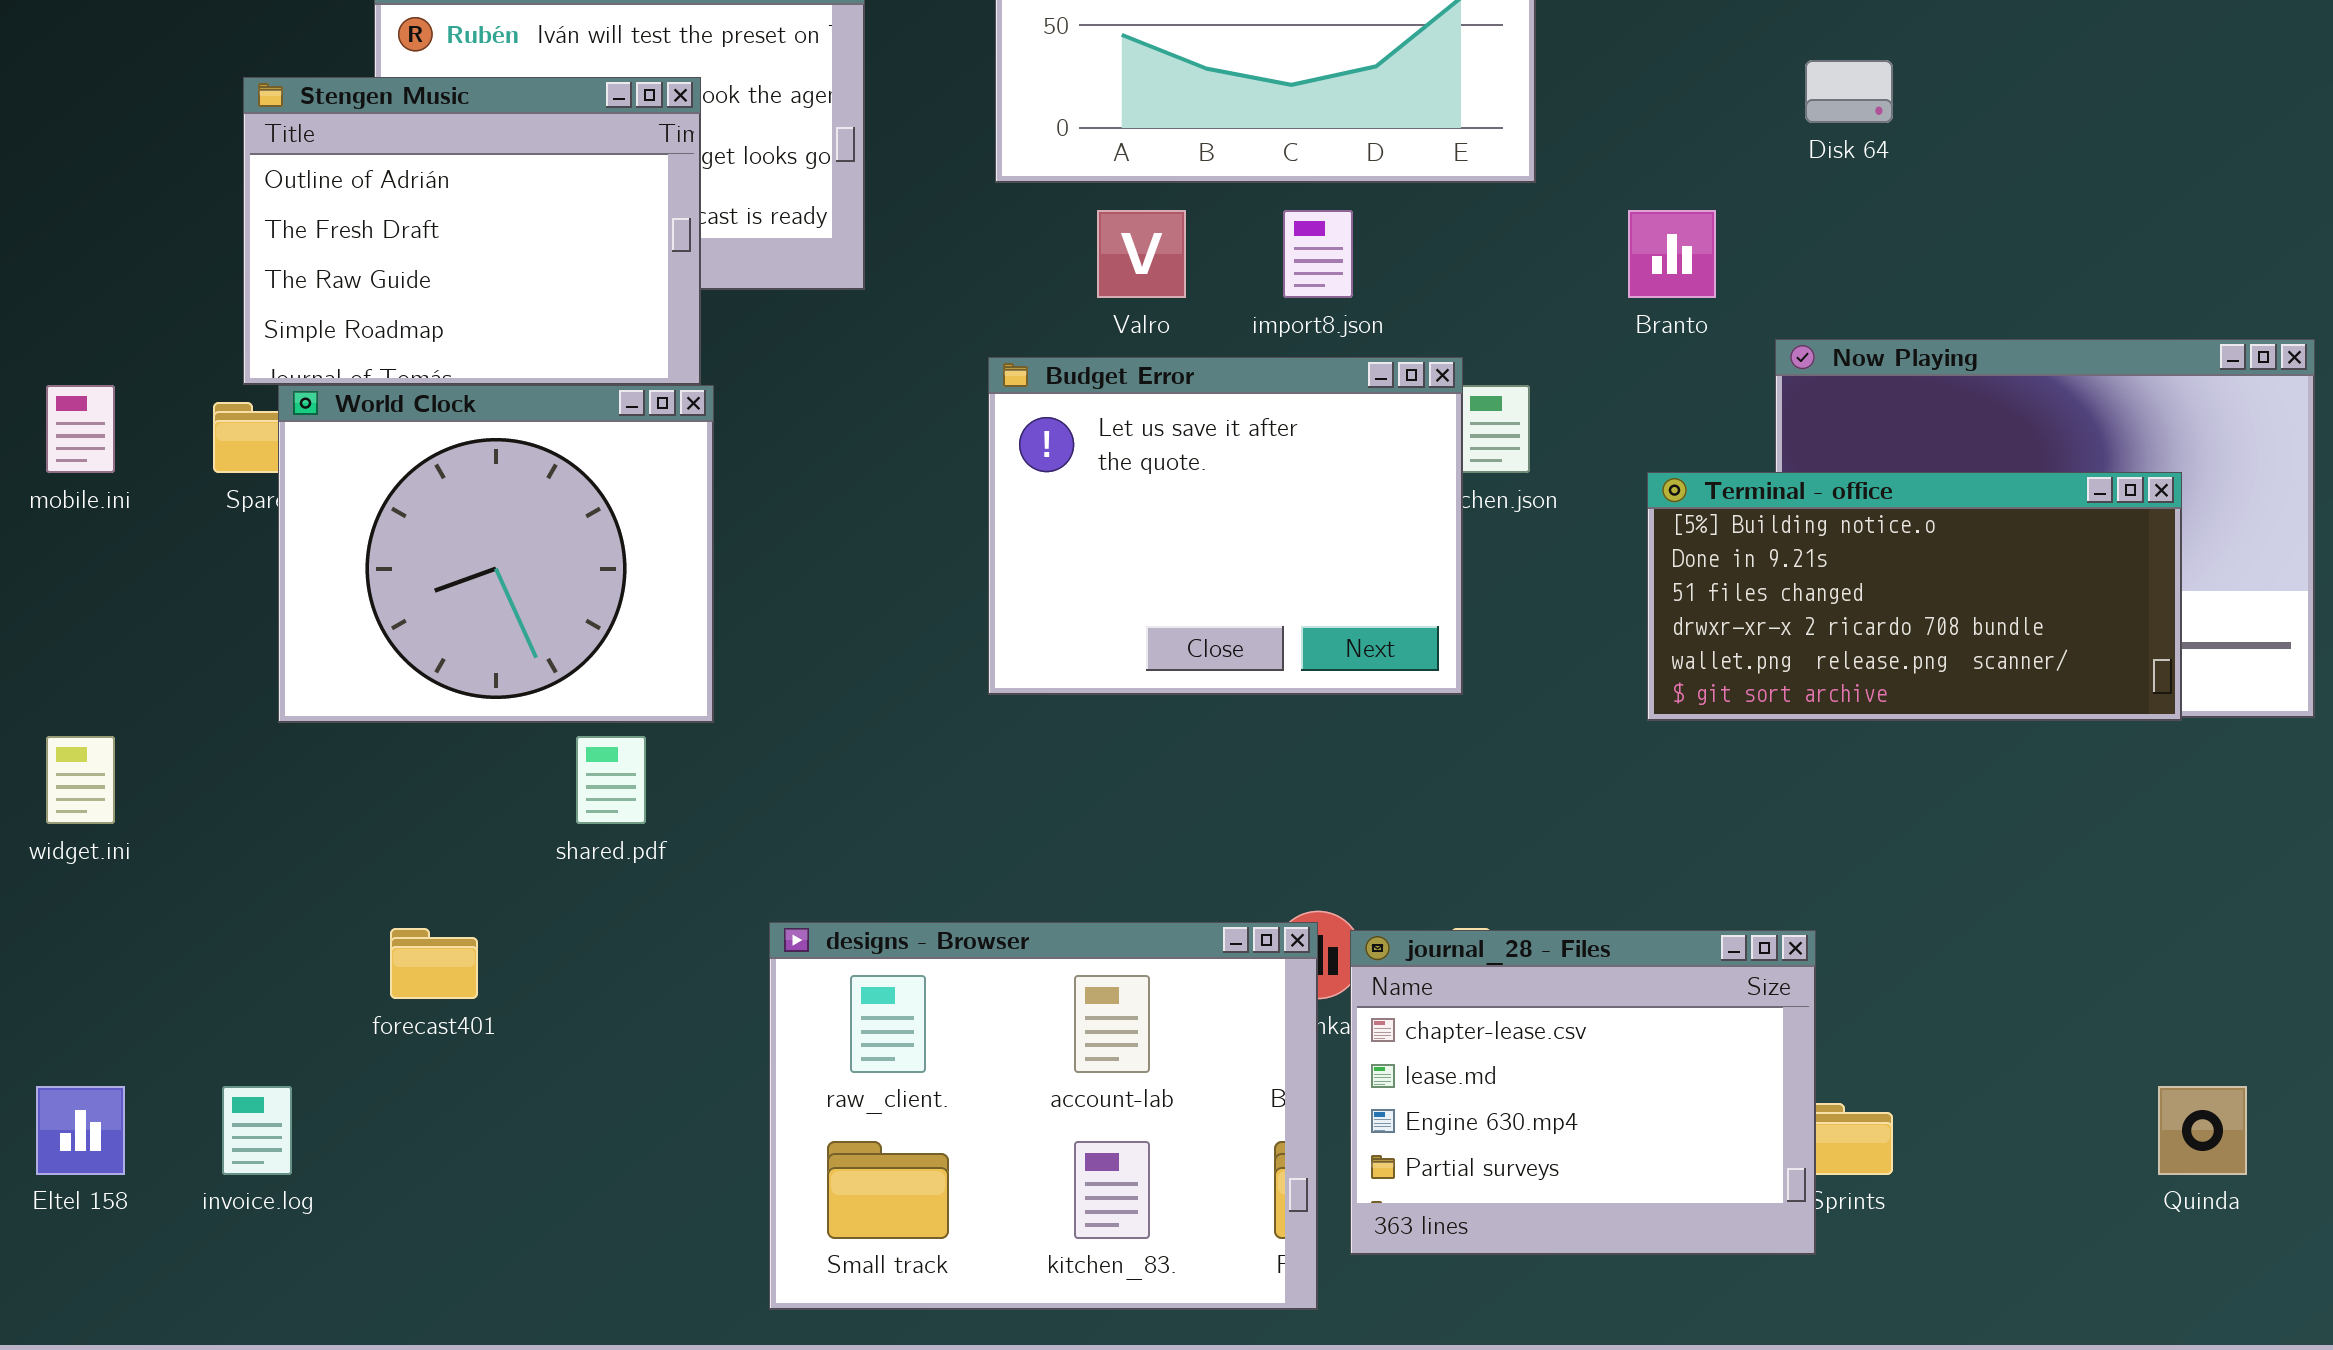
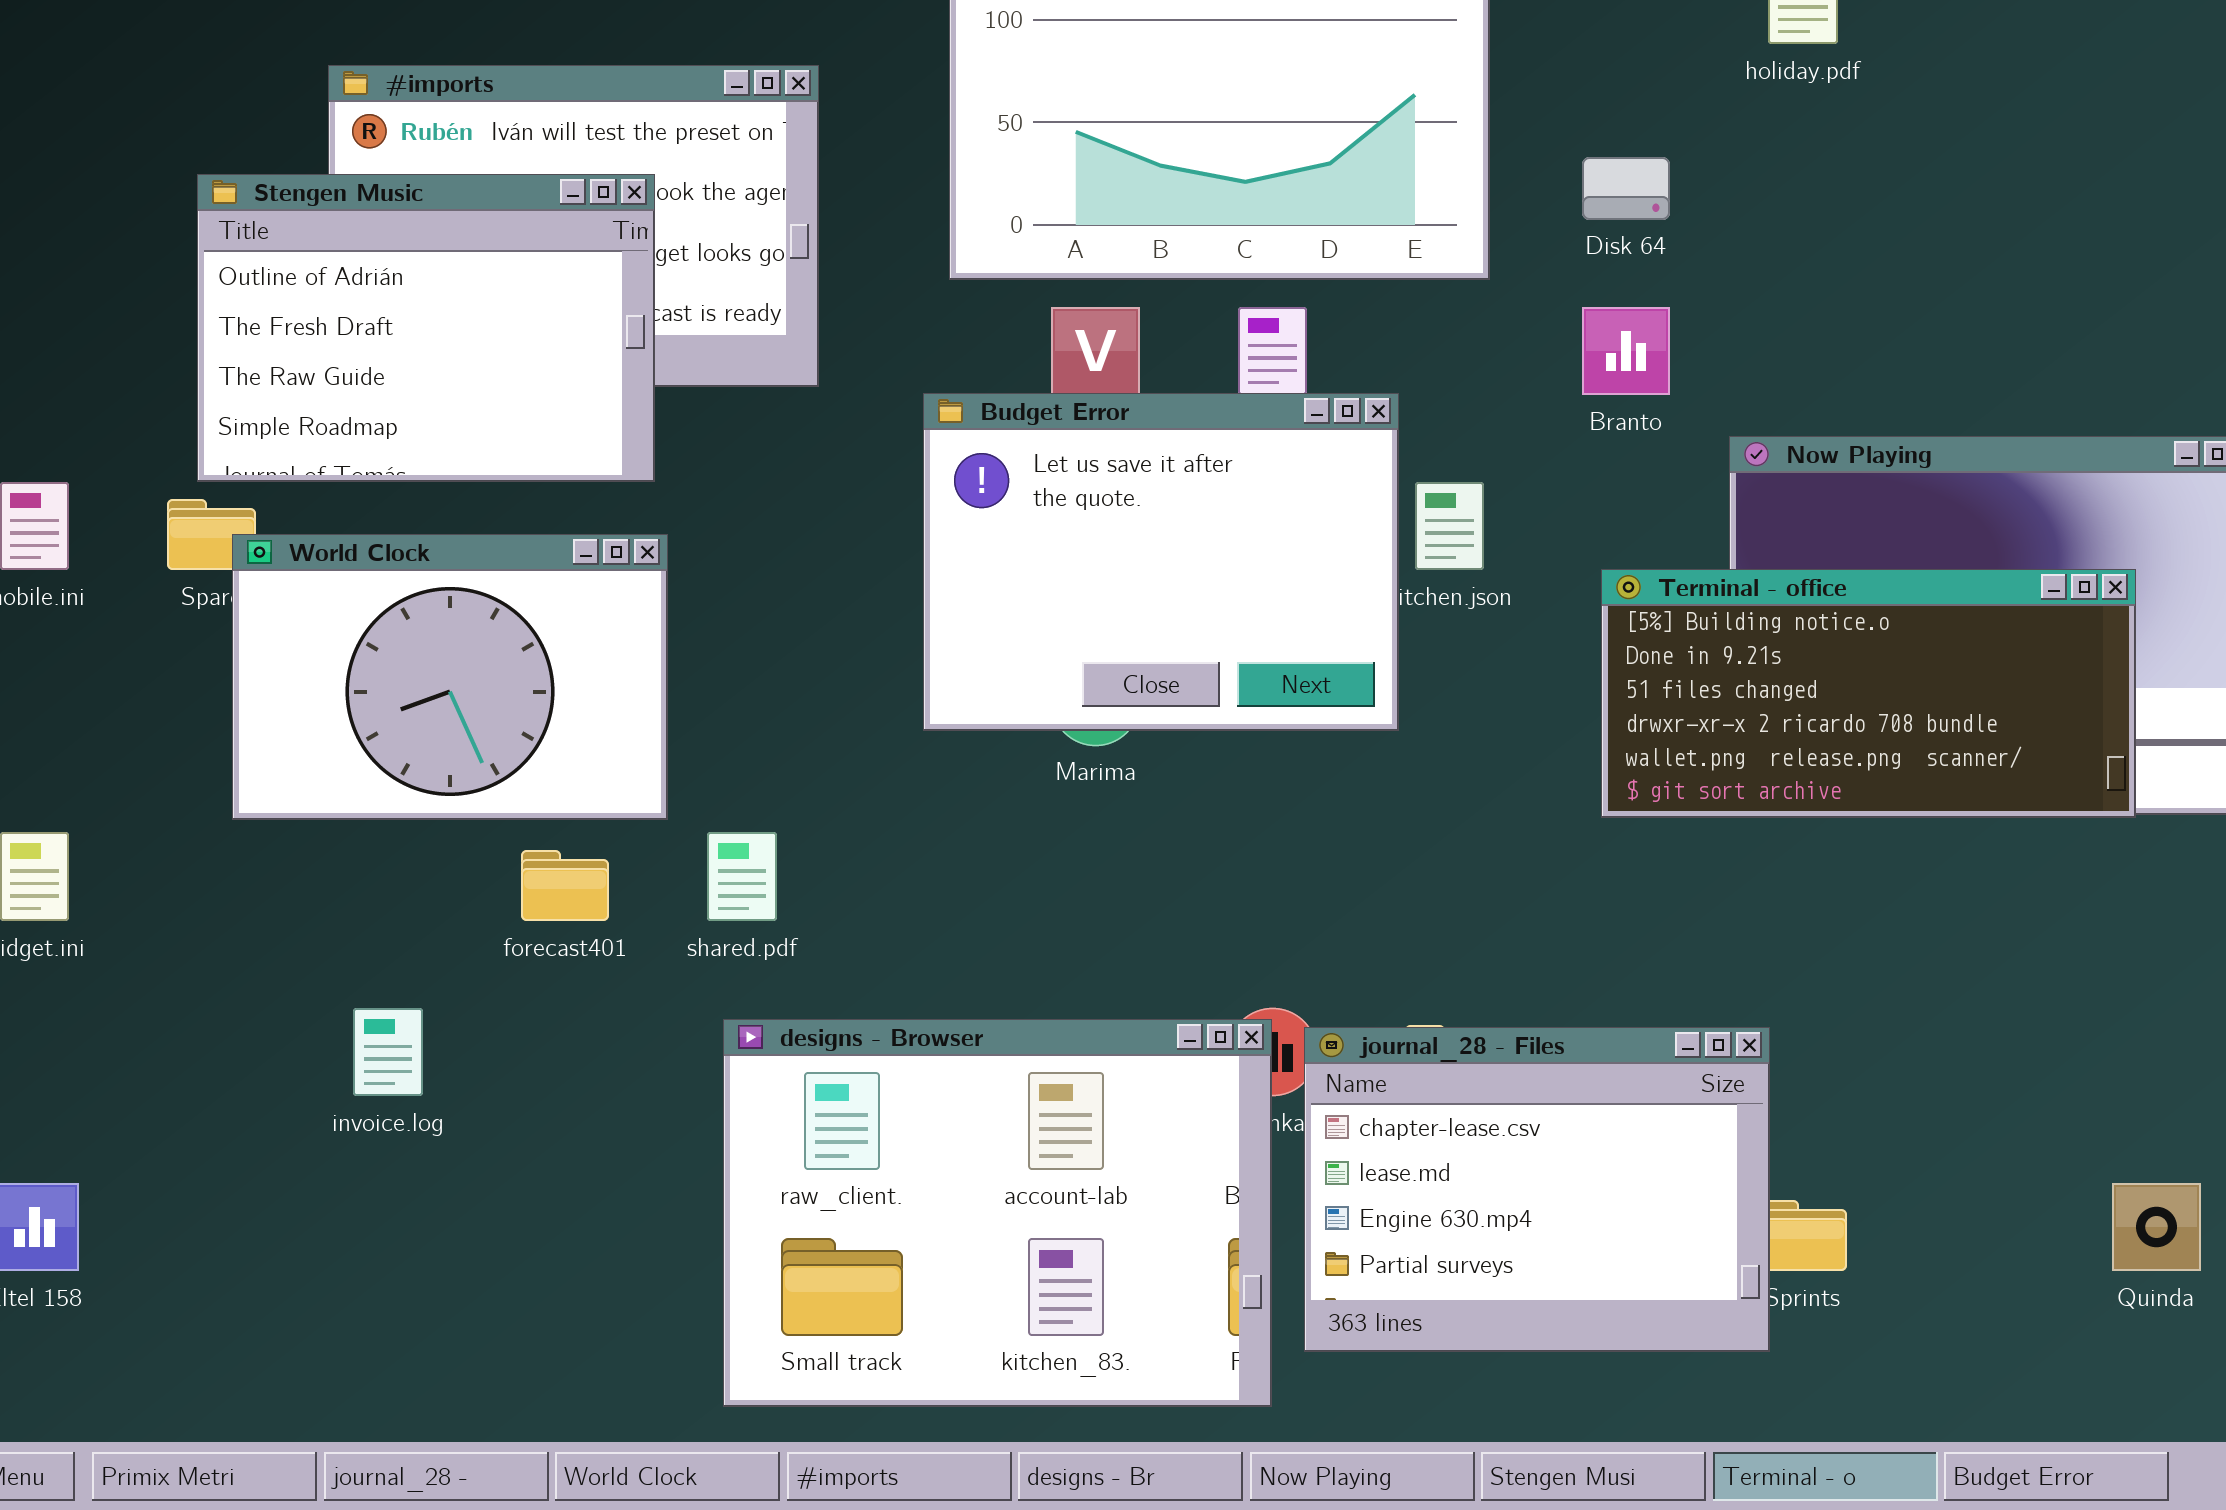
Disk 64: [1805,60,1893,123] -> [1582,157,1670,220], moved
Budget Error: [988,357,1463,695] -> [923,393,1399,731], moved
World Clock: [278,385,714,723] -> [232,534,668,820], resized
shared.pdf: [576,736,646,824] -> [707,832,777,921], moved
forecast401: [390,928,478,999] -> [521,850,609,921], moved
invoice.log: [222,1086,292,1175] -> [353,1008,423,1096], moved

